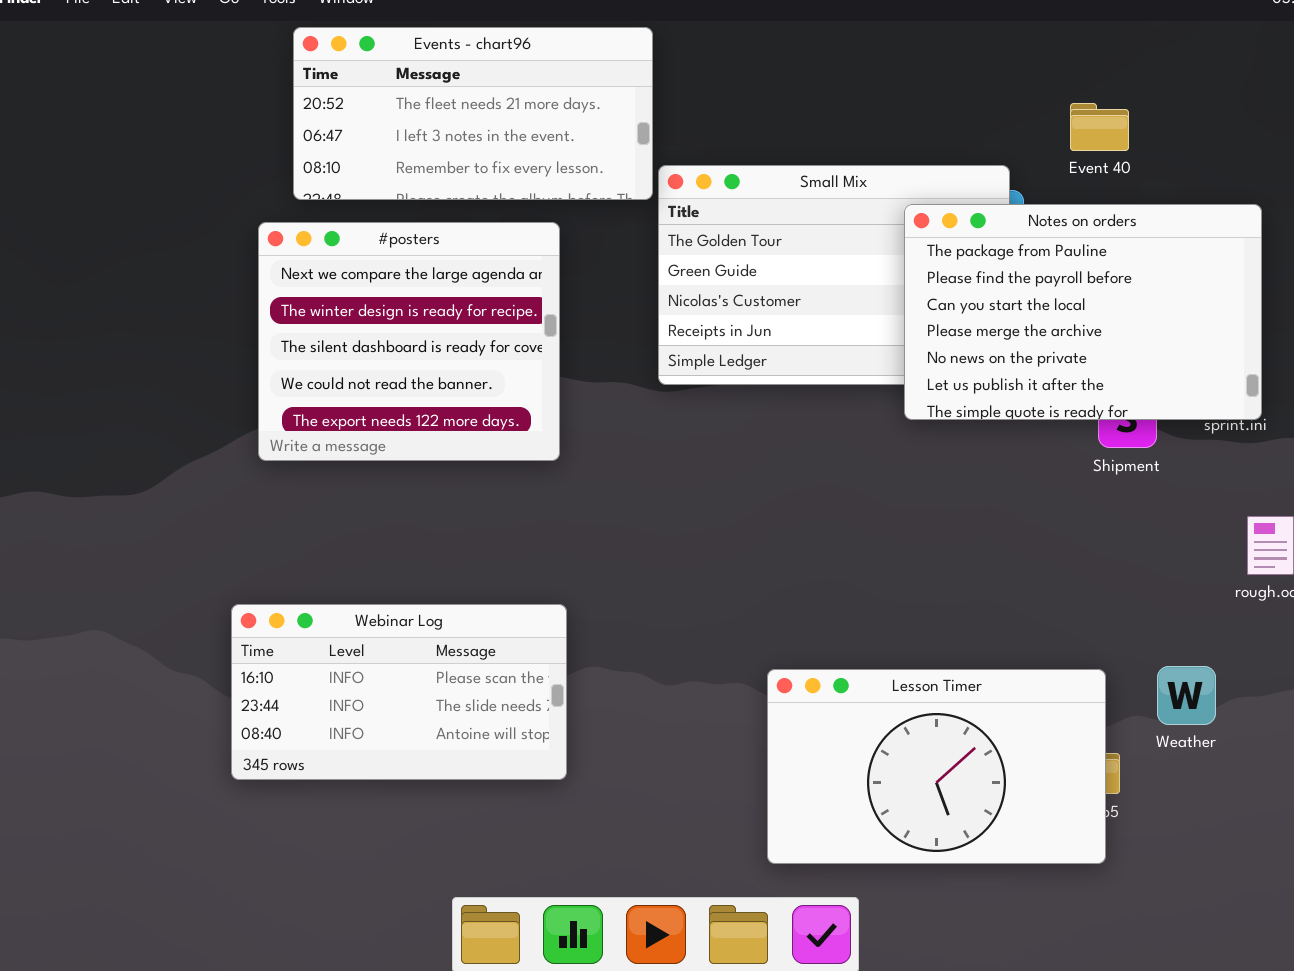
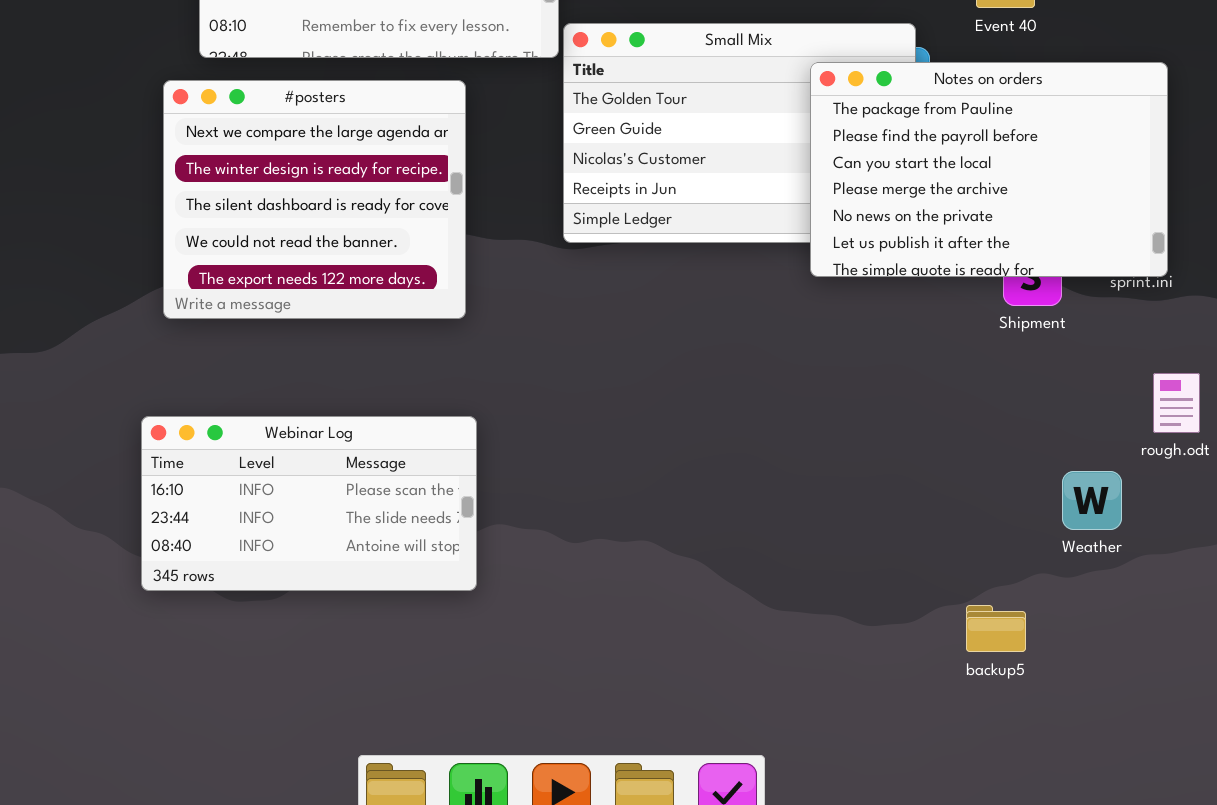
Webinar Log: [231,604,567,780] -> [141,416,477,591], moved
Weather: [1157,666,1216,725] -> [1062,471,1122,530], moved
Lesson Timer: [767,669,1106,864] -> none, closed

